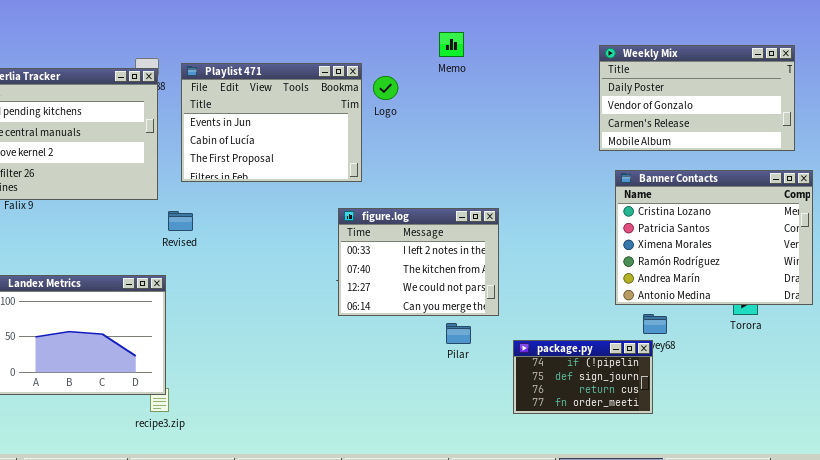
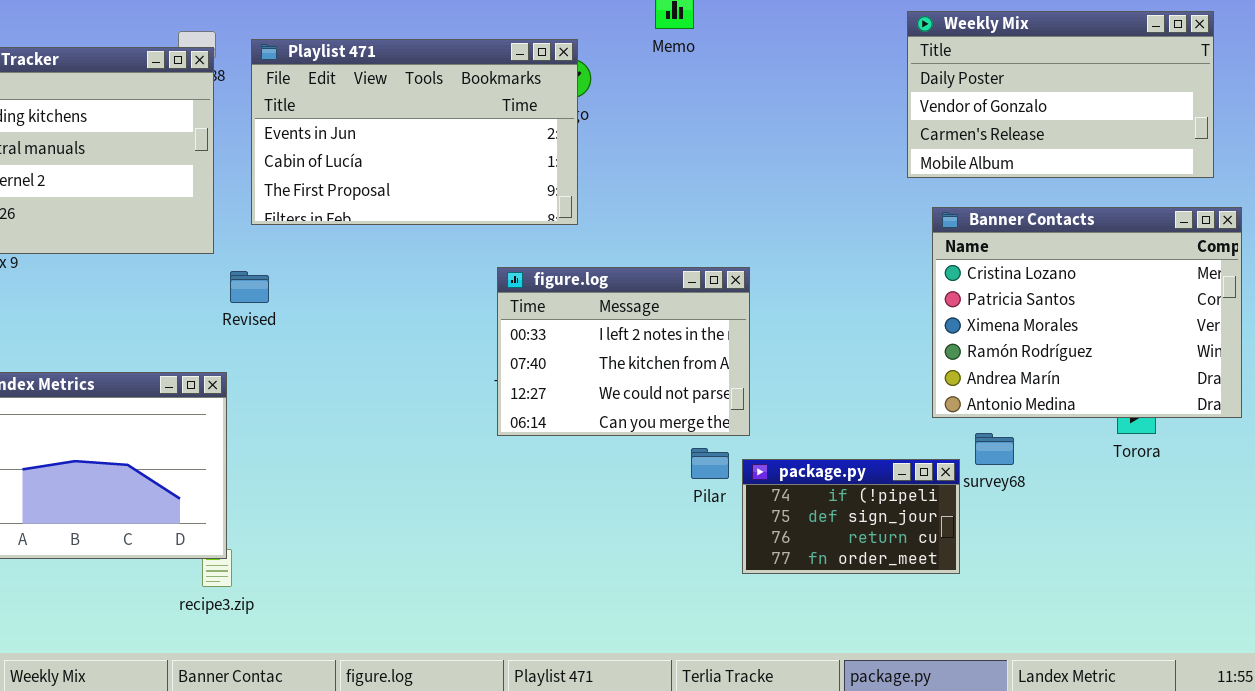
Playlist 471: [181,63,362,182] -> [251,39,578,225], resized
Pilar: [446,323,471,344] -> [691,448,729,479], moved
package.py: [513,340,653,414] -> [742,459,960,574], moved

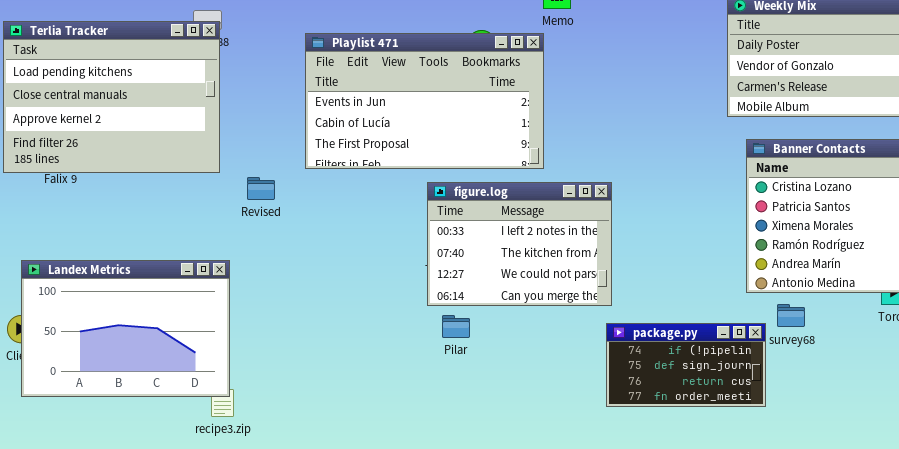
Playlist 471: [251,39,578,225] -> [305,33,544,169], moved
Revised: [230,271,269,303] -> [247,177,275,200], moved
Pilar: [691,448,729,479] -> [442,315,470,338], moved

